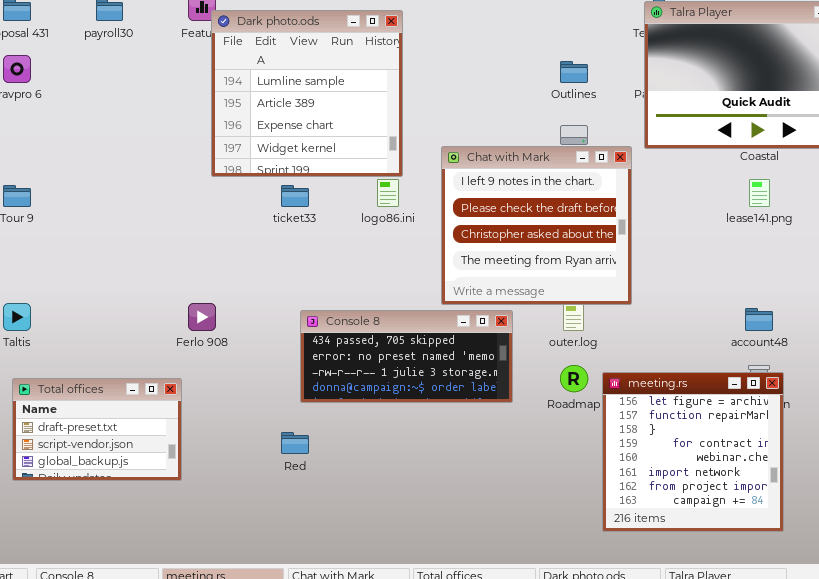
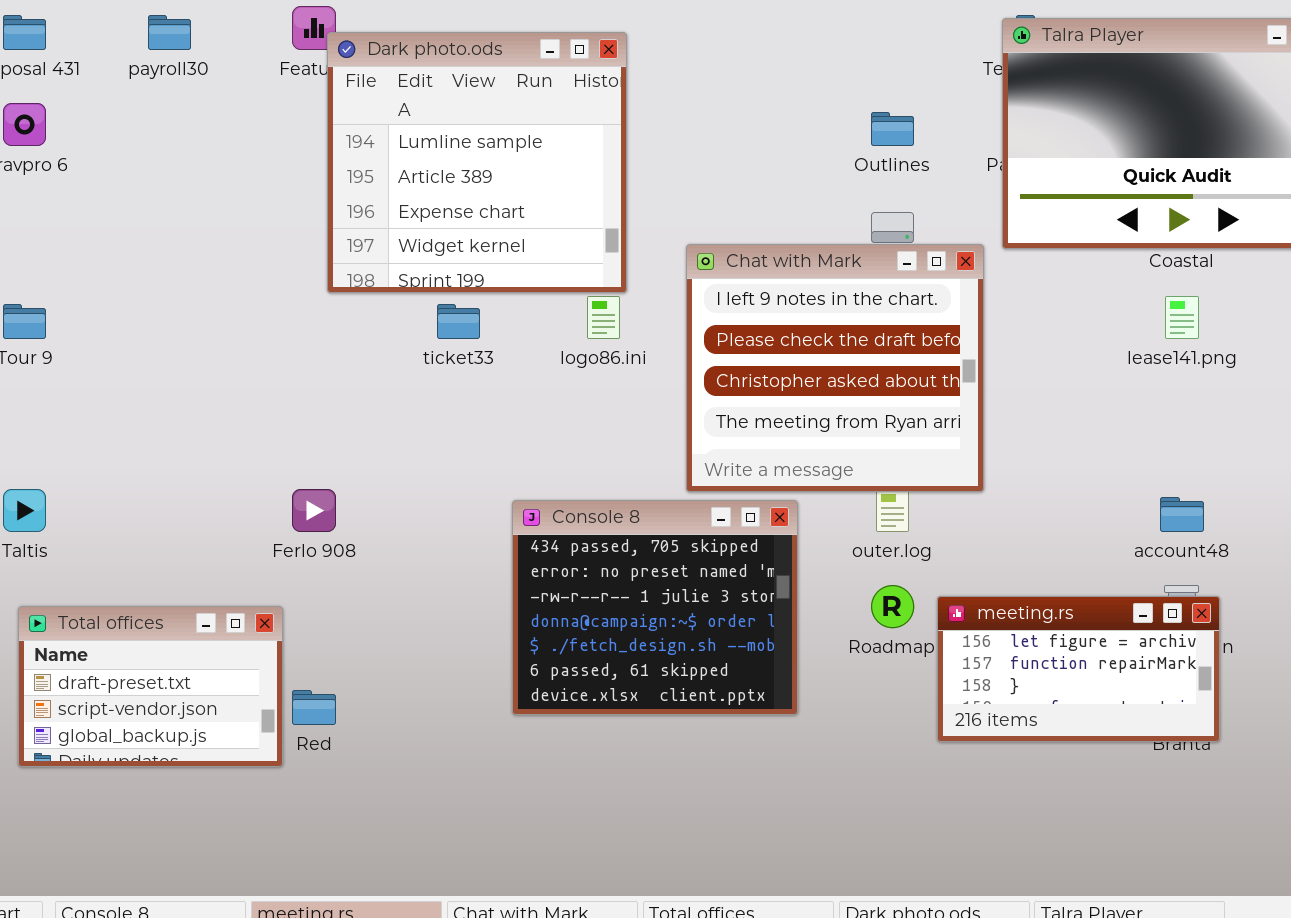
Console 8: [300,310,513,403] -> [512,500,798,715], resized
meeting.rs: [602,372,784,532] -> [937,596,1220,742], resized
Red: [281,432,309,454] -> [292,690,336,725], moved

